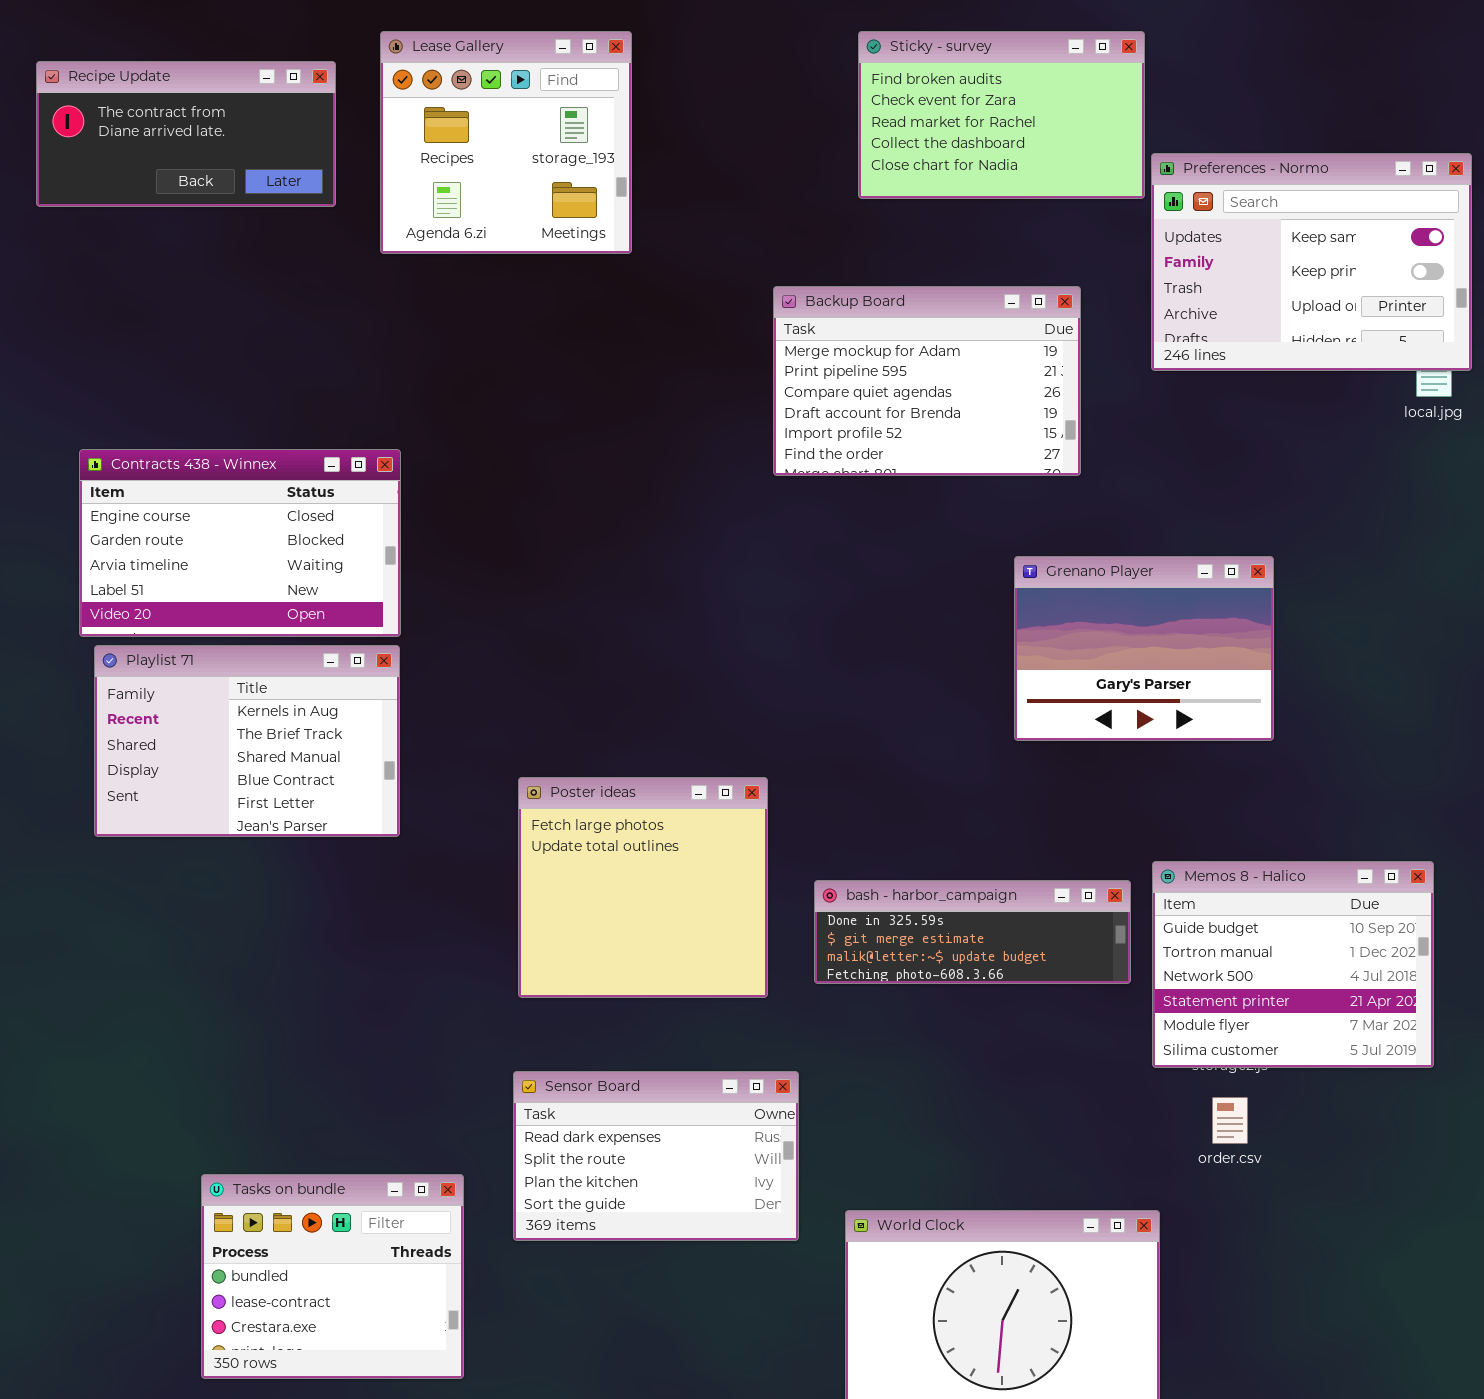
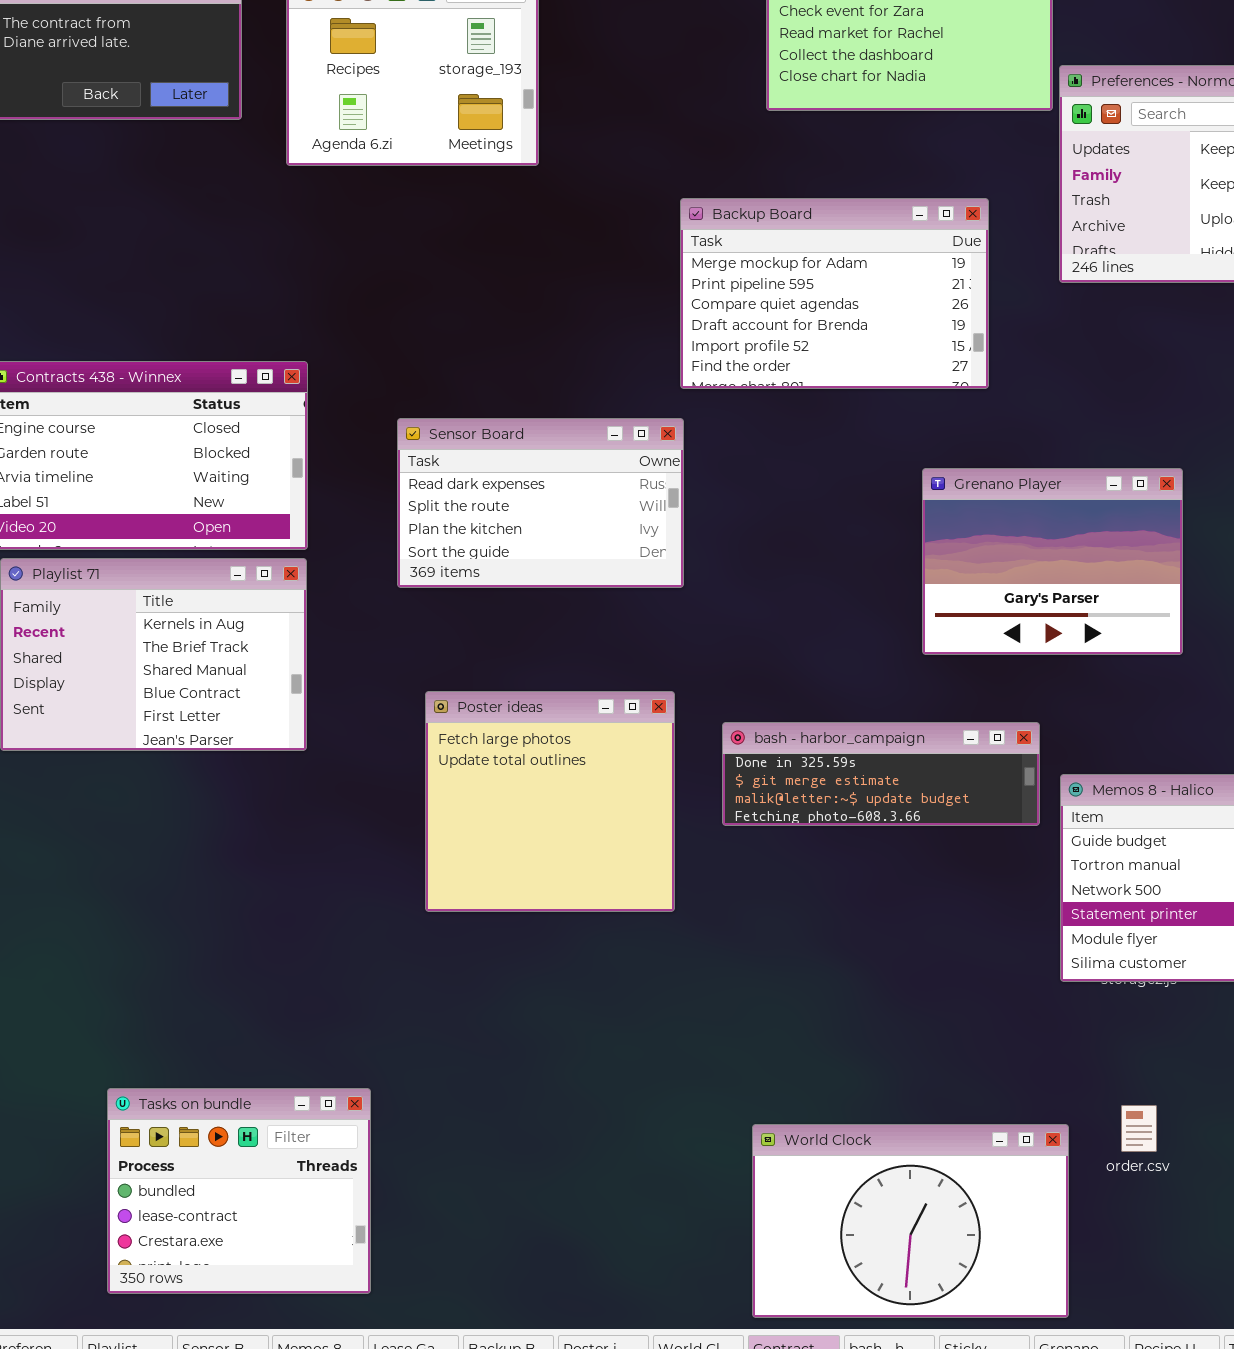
bash - harbor_campaign: [814,880,1131,984] -> [722,722,1040,826], moved
Sensor Board: [513,1071,799,1241] -> [397,418,684,588], moved
order.csv: [1212,1097,1248,1144] -> [1121,1105,1157,1152], moved

